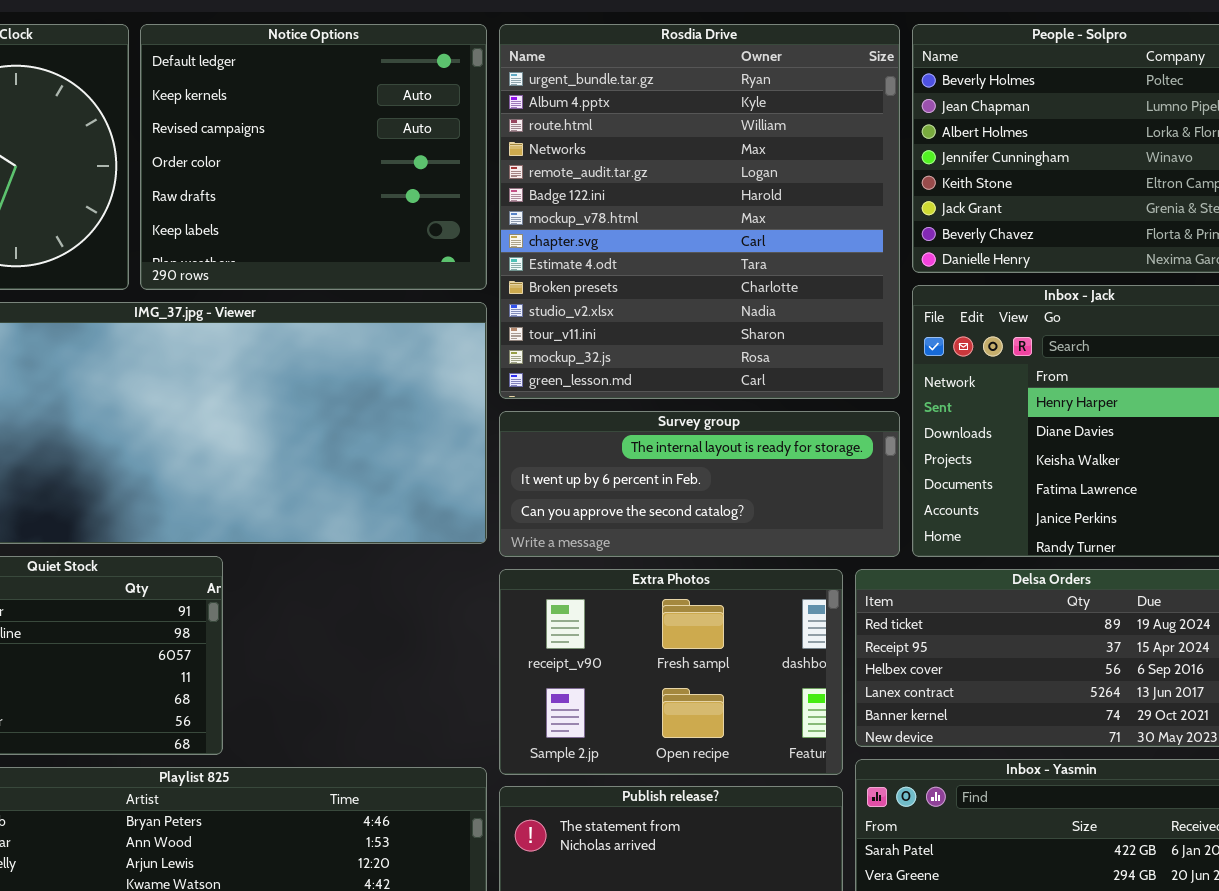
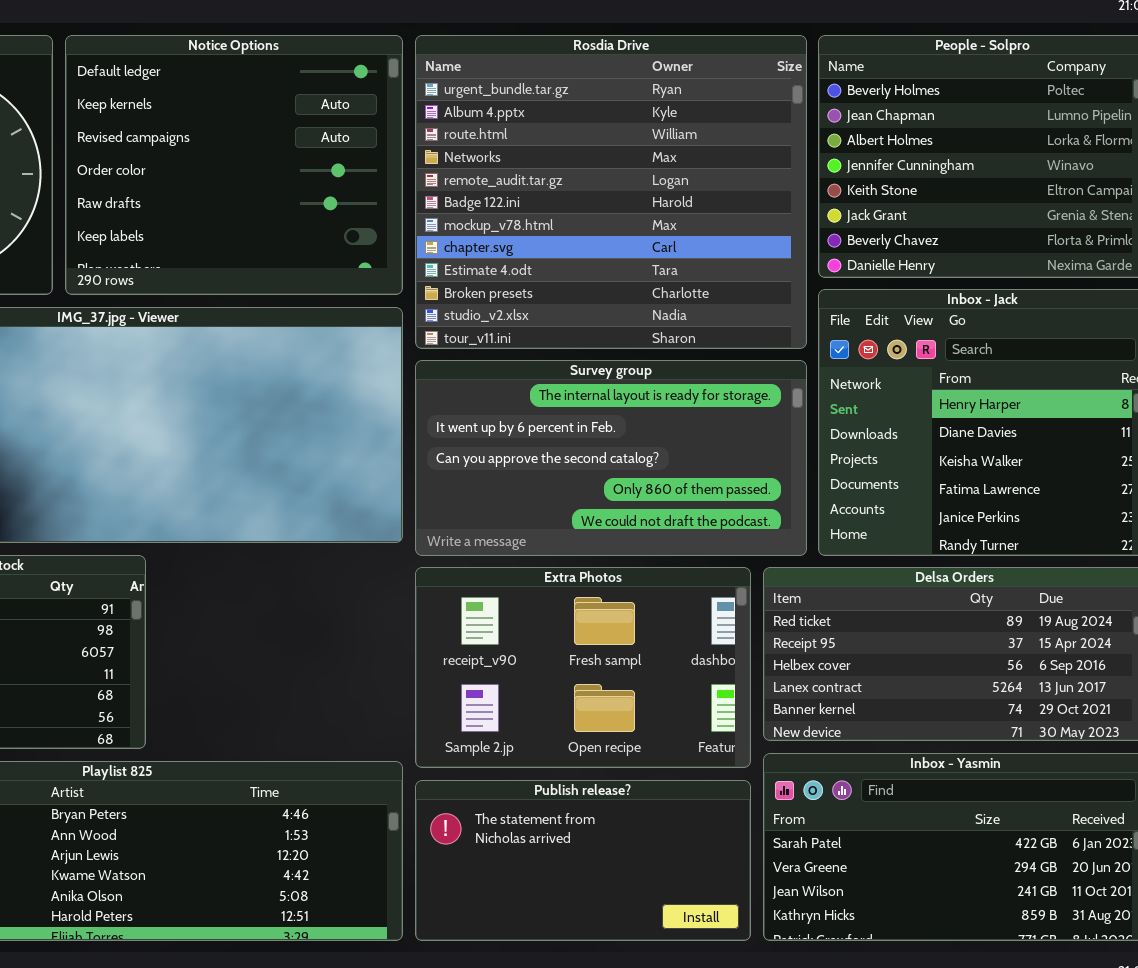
Rosdia Drive: [499,24,900,399] -> [415,35,807,349], resized
Survey group: [499,411,900,557] -> [415,360,807,556], resized

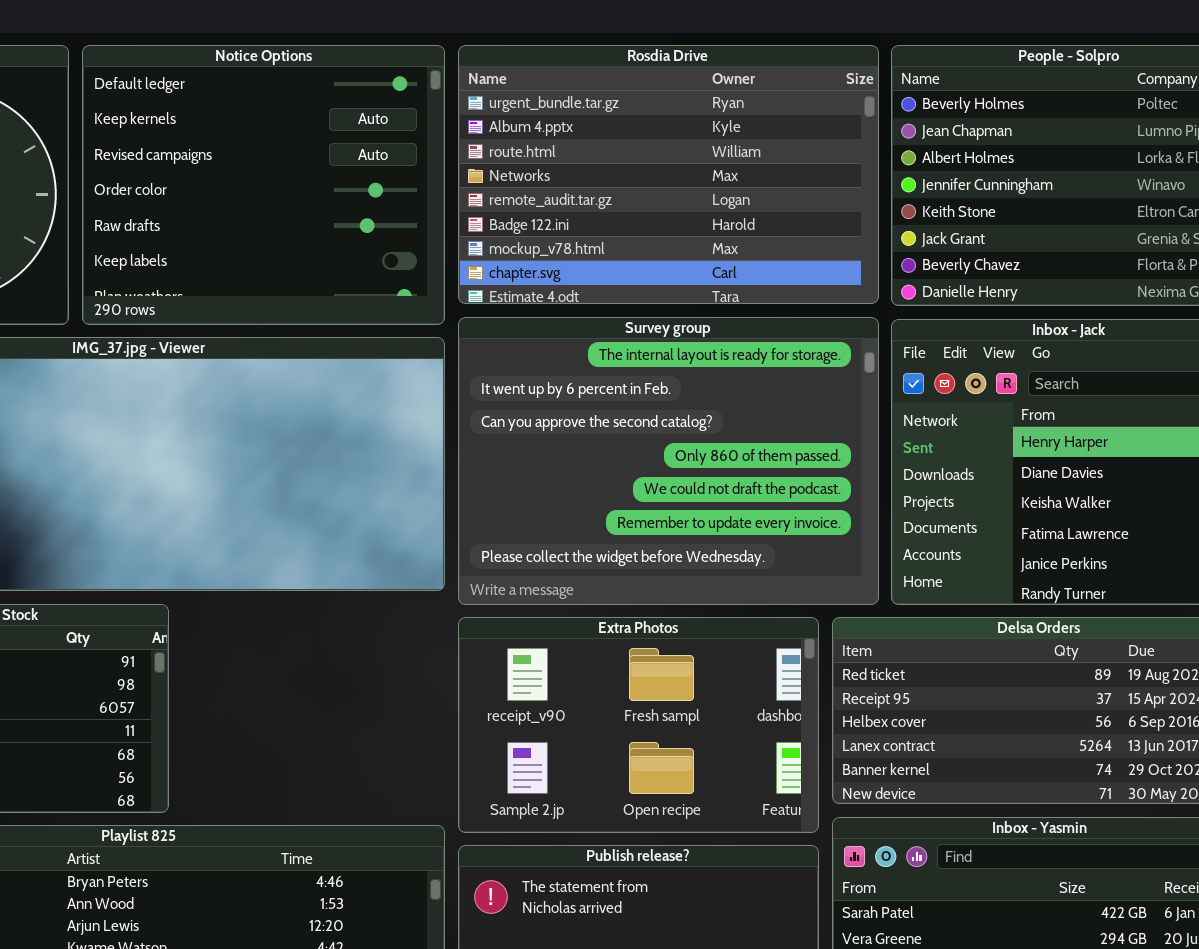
Rosdia Drive: [415,35,807,349] -> [458,45,879,304], resized
Survey group: [415,360,807,556] -> [458,317,879,605], resized

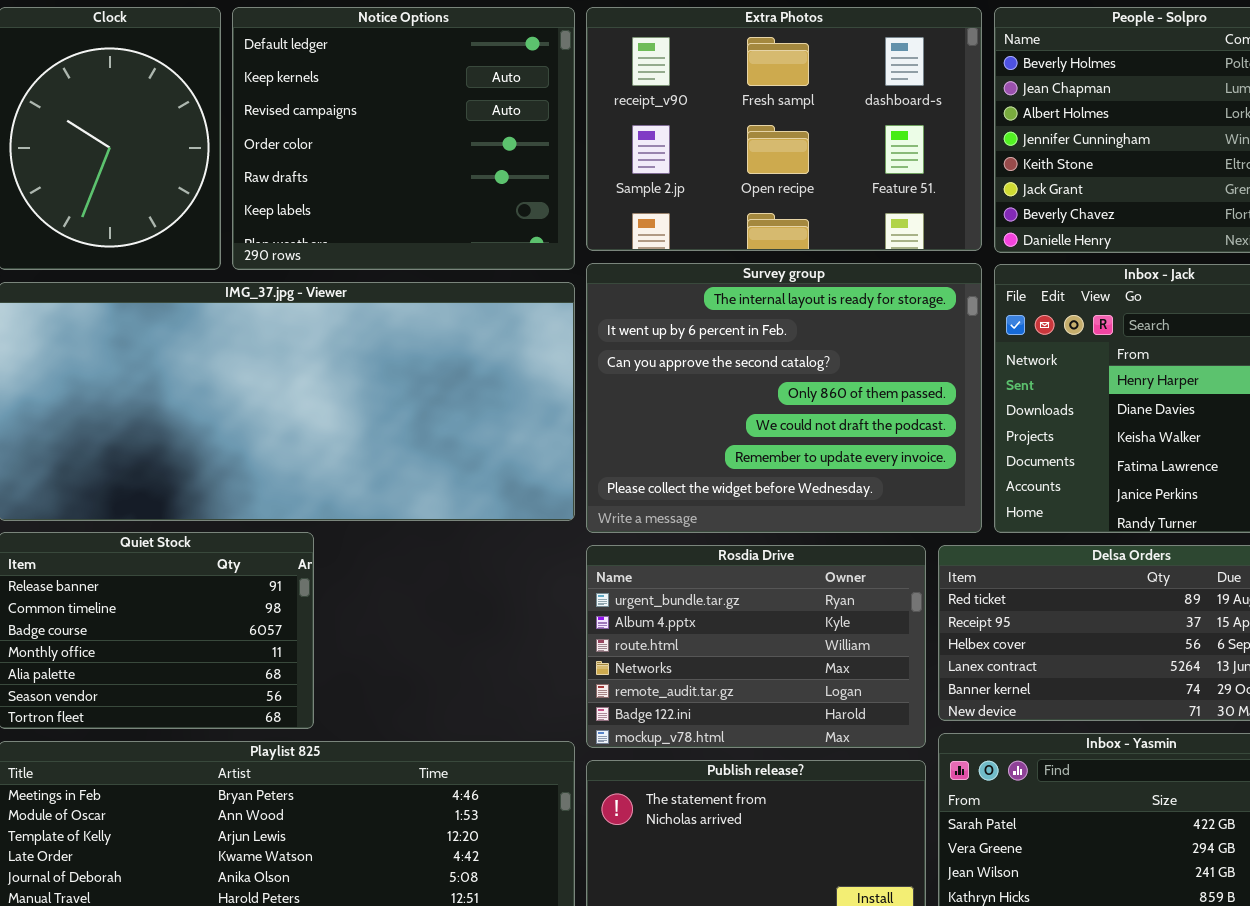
Rosdia Drive: [458,45,879,304] -> [586,545,926,748], moved, resized
Extra Photos: [458,617,819,833] -> [586,7,982,251], moved, resized

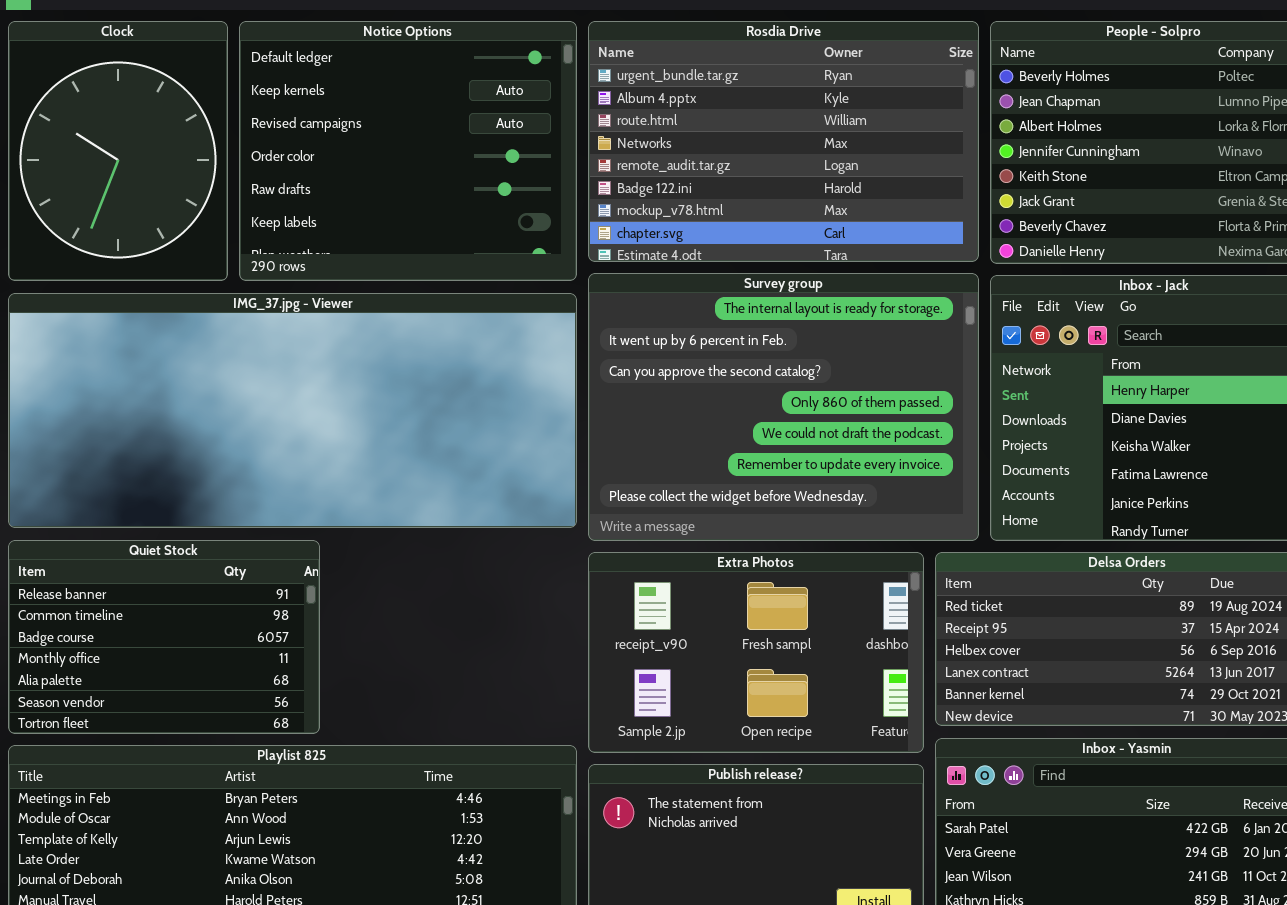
Extra Photos: [586,7,982,251] -> [588,552,924,753], moved, resized
Rosdia Drive: [586,545,926,748] -> [588,21,979,262], moved, resized

